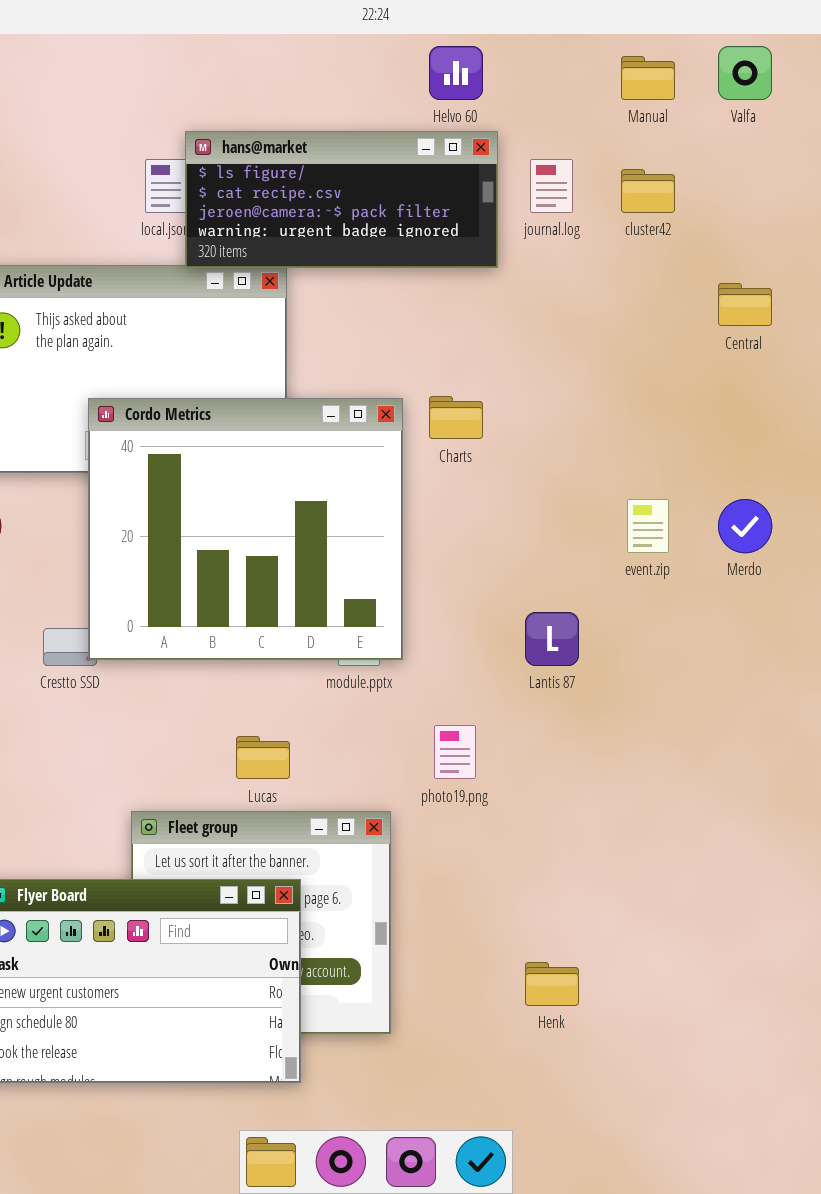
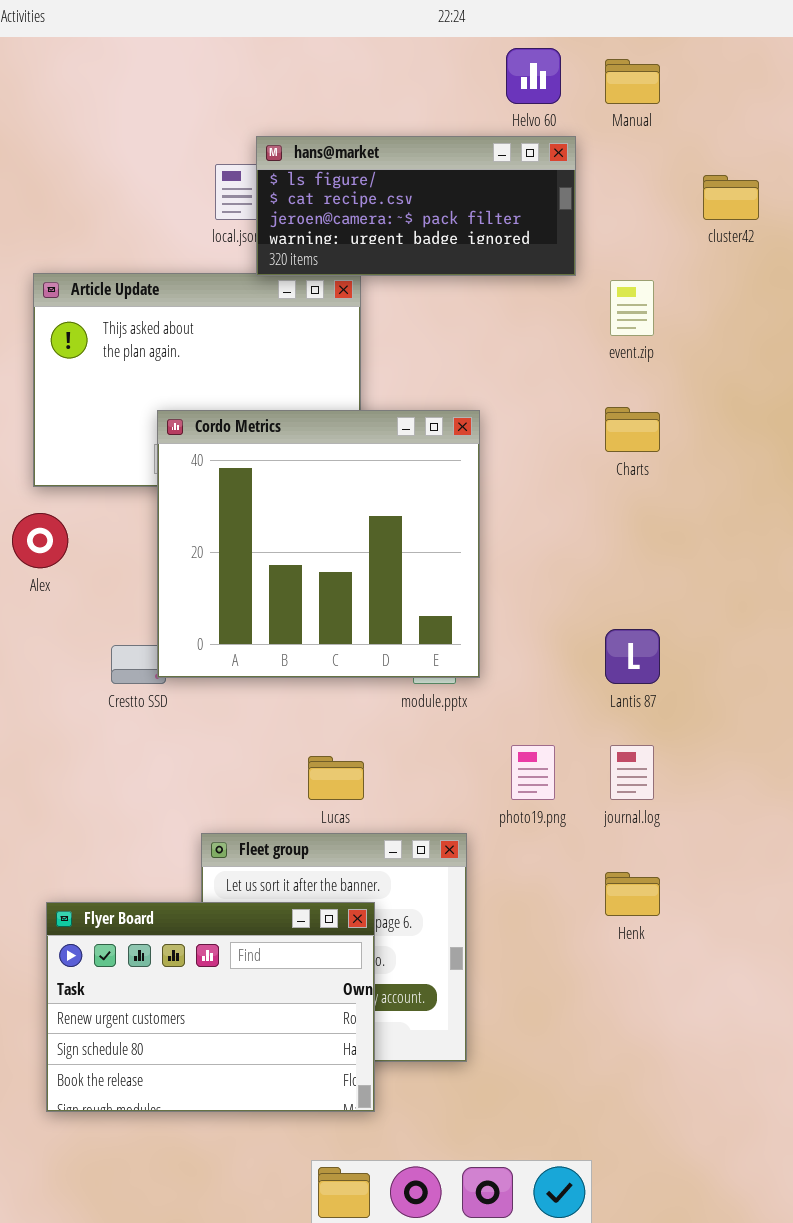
Manual: [621,56,675,100] -> [605,59,660,104], moved
journal.log: [530,159,573,213] -> [610,745,654,800], moved
Charts: [429,396,483,439] -> [605,407,660,452], moved
event.zip: [627,499,669,553] -> [610,280,654,336], moved
Henk: [525,962,579,1006] -> [605,872,660,916], moved

